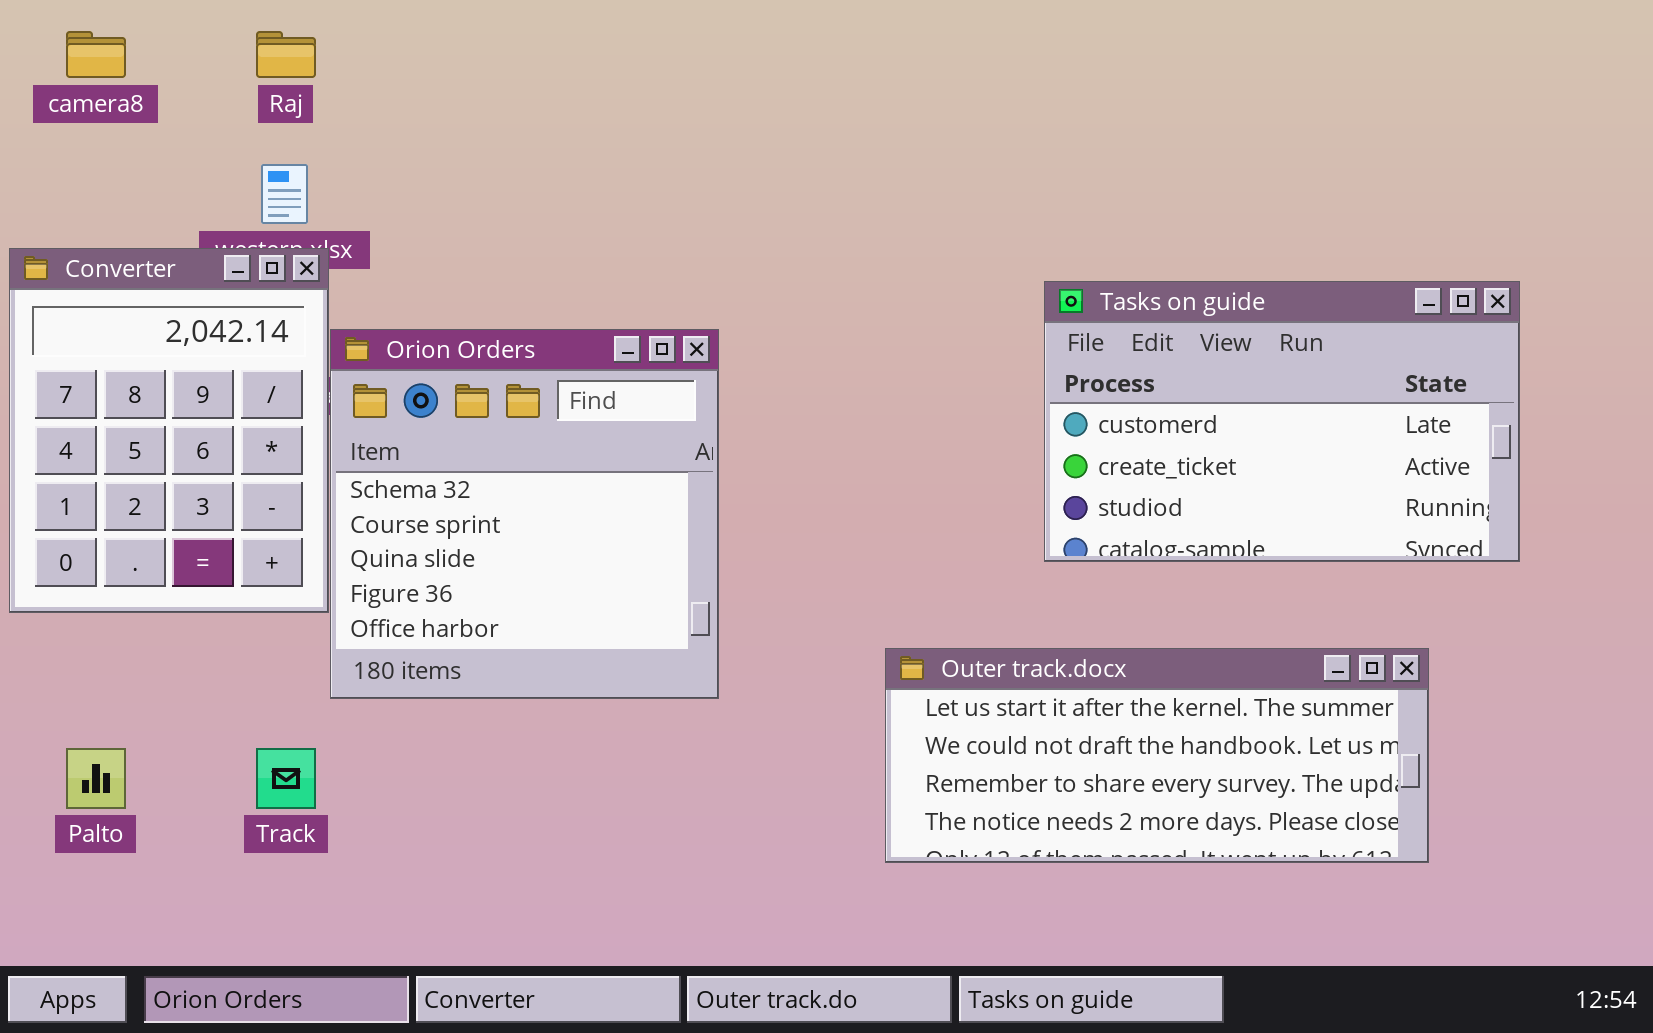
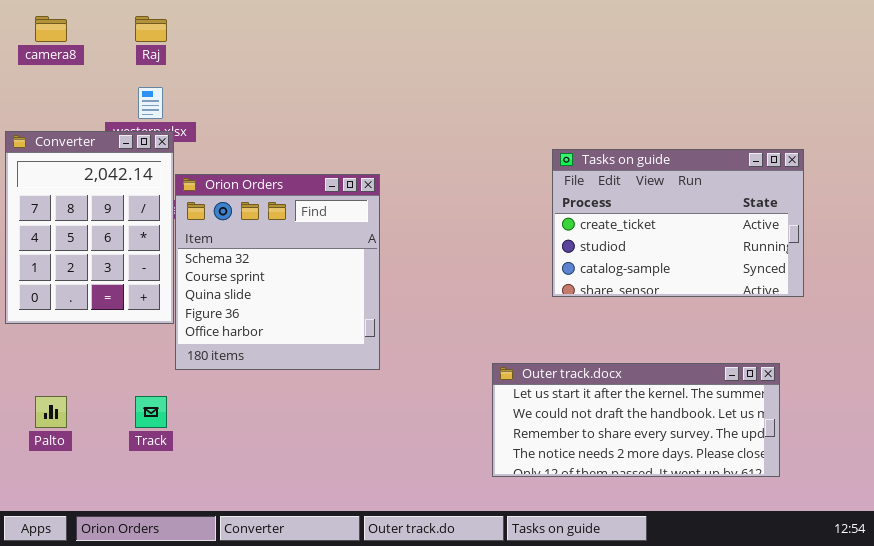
Tasks on guide: [1044,281,1520,562] -> [552,149,804,297], scrolled down 1 row
Outer track.docx: [885,648,1429,863] -> [492,363,780,477], moved

